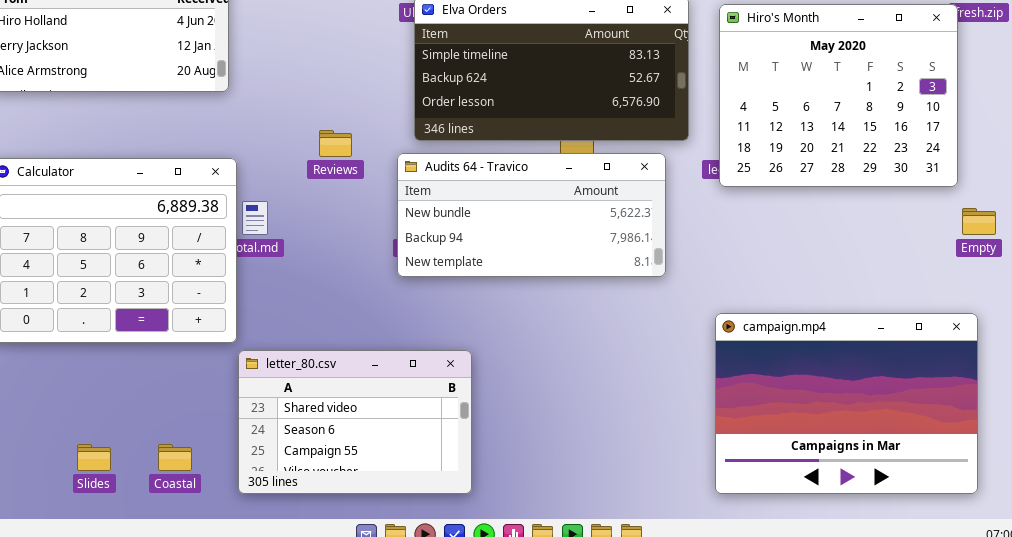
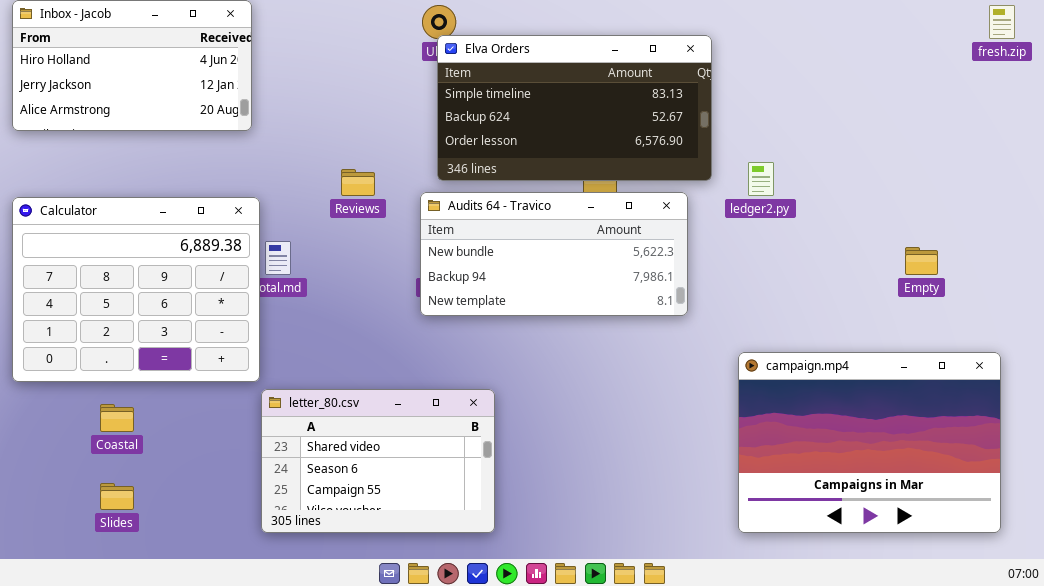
Hiro's Month: [719,4,958,187] -> none, closed
Empty: [962,208,996,235] -> [905,247,938,275], moved
Coastal: [158,444,192,471] -> [100,404,134,432], moved

